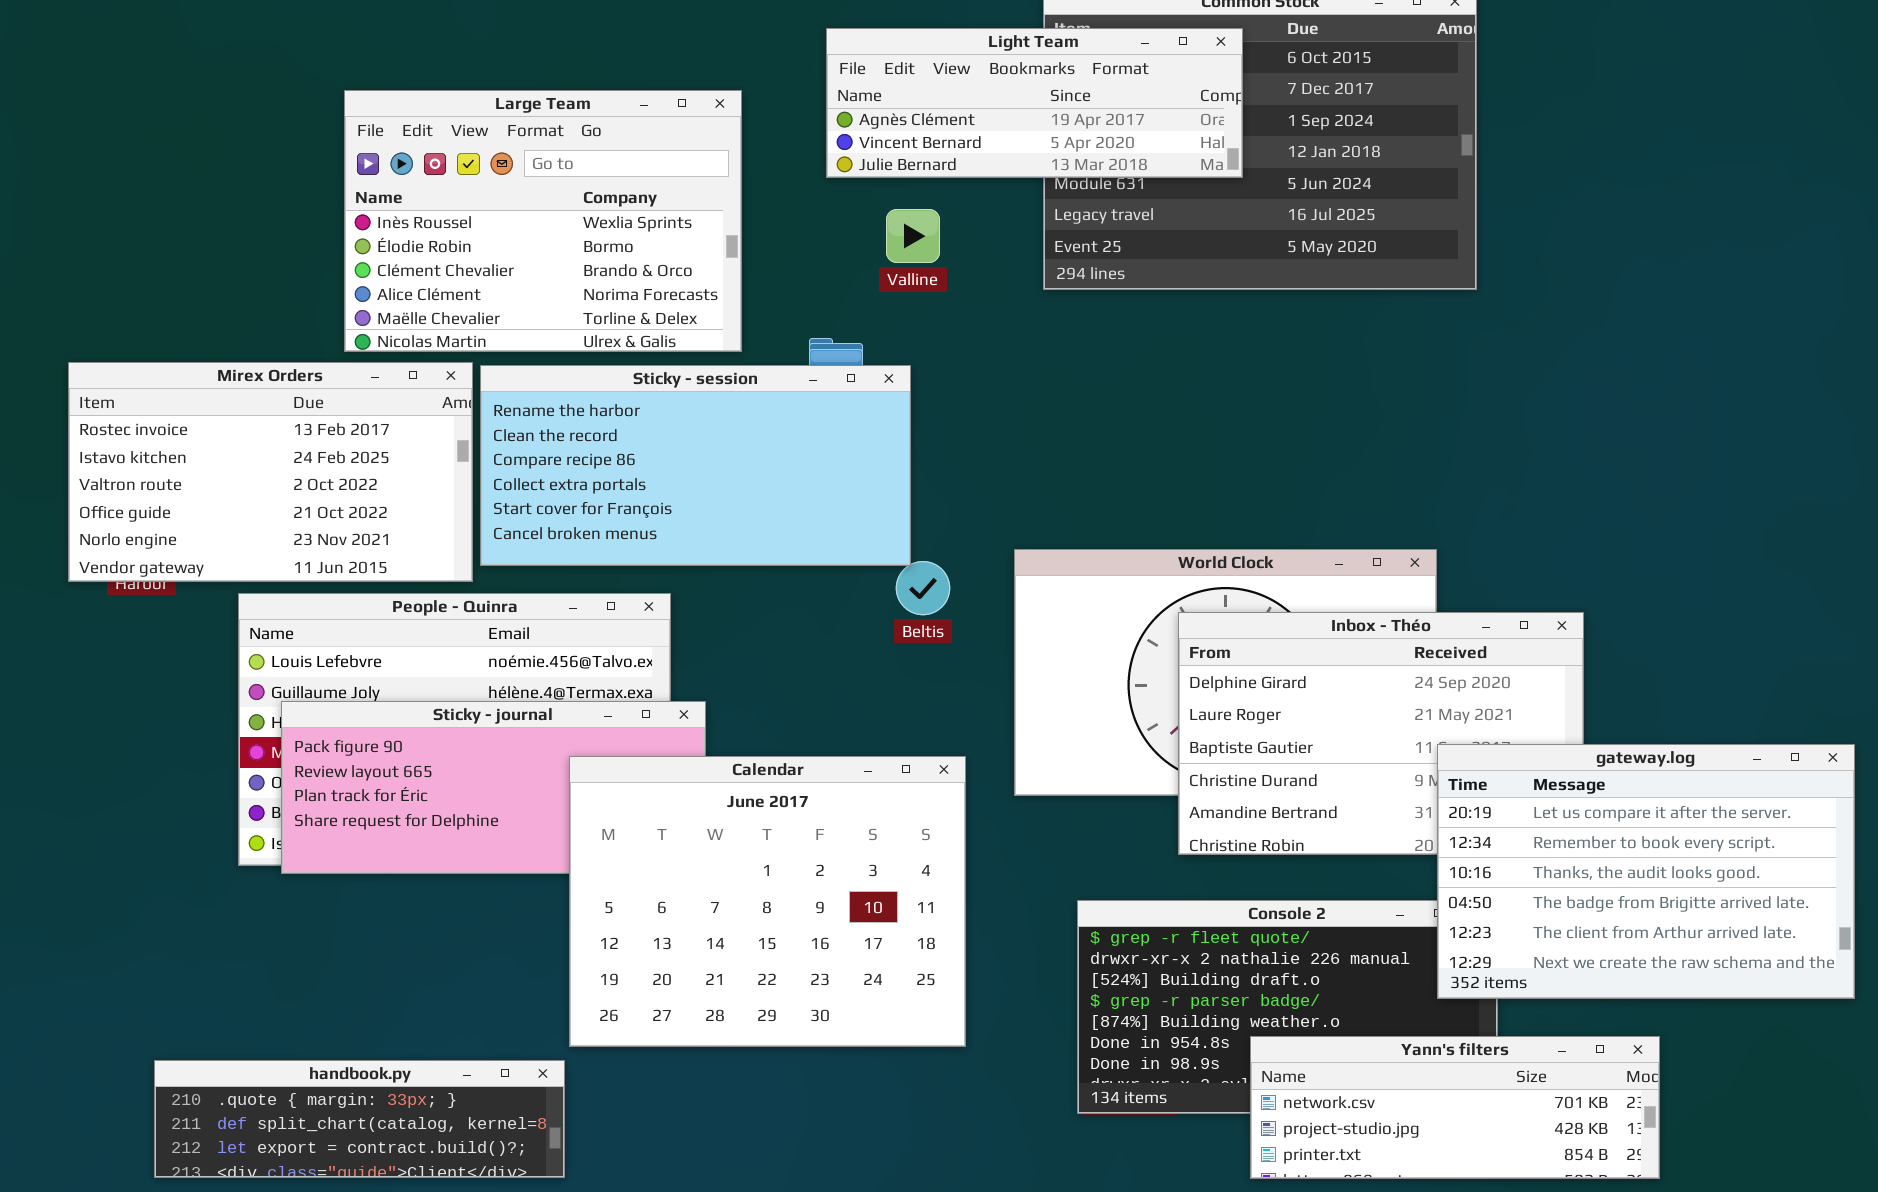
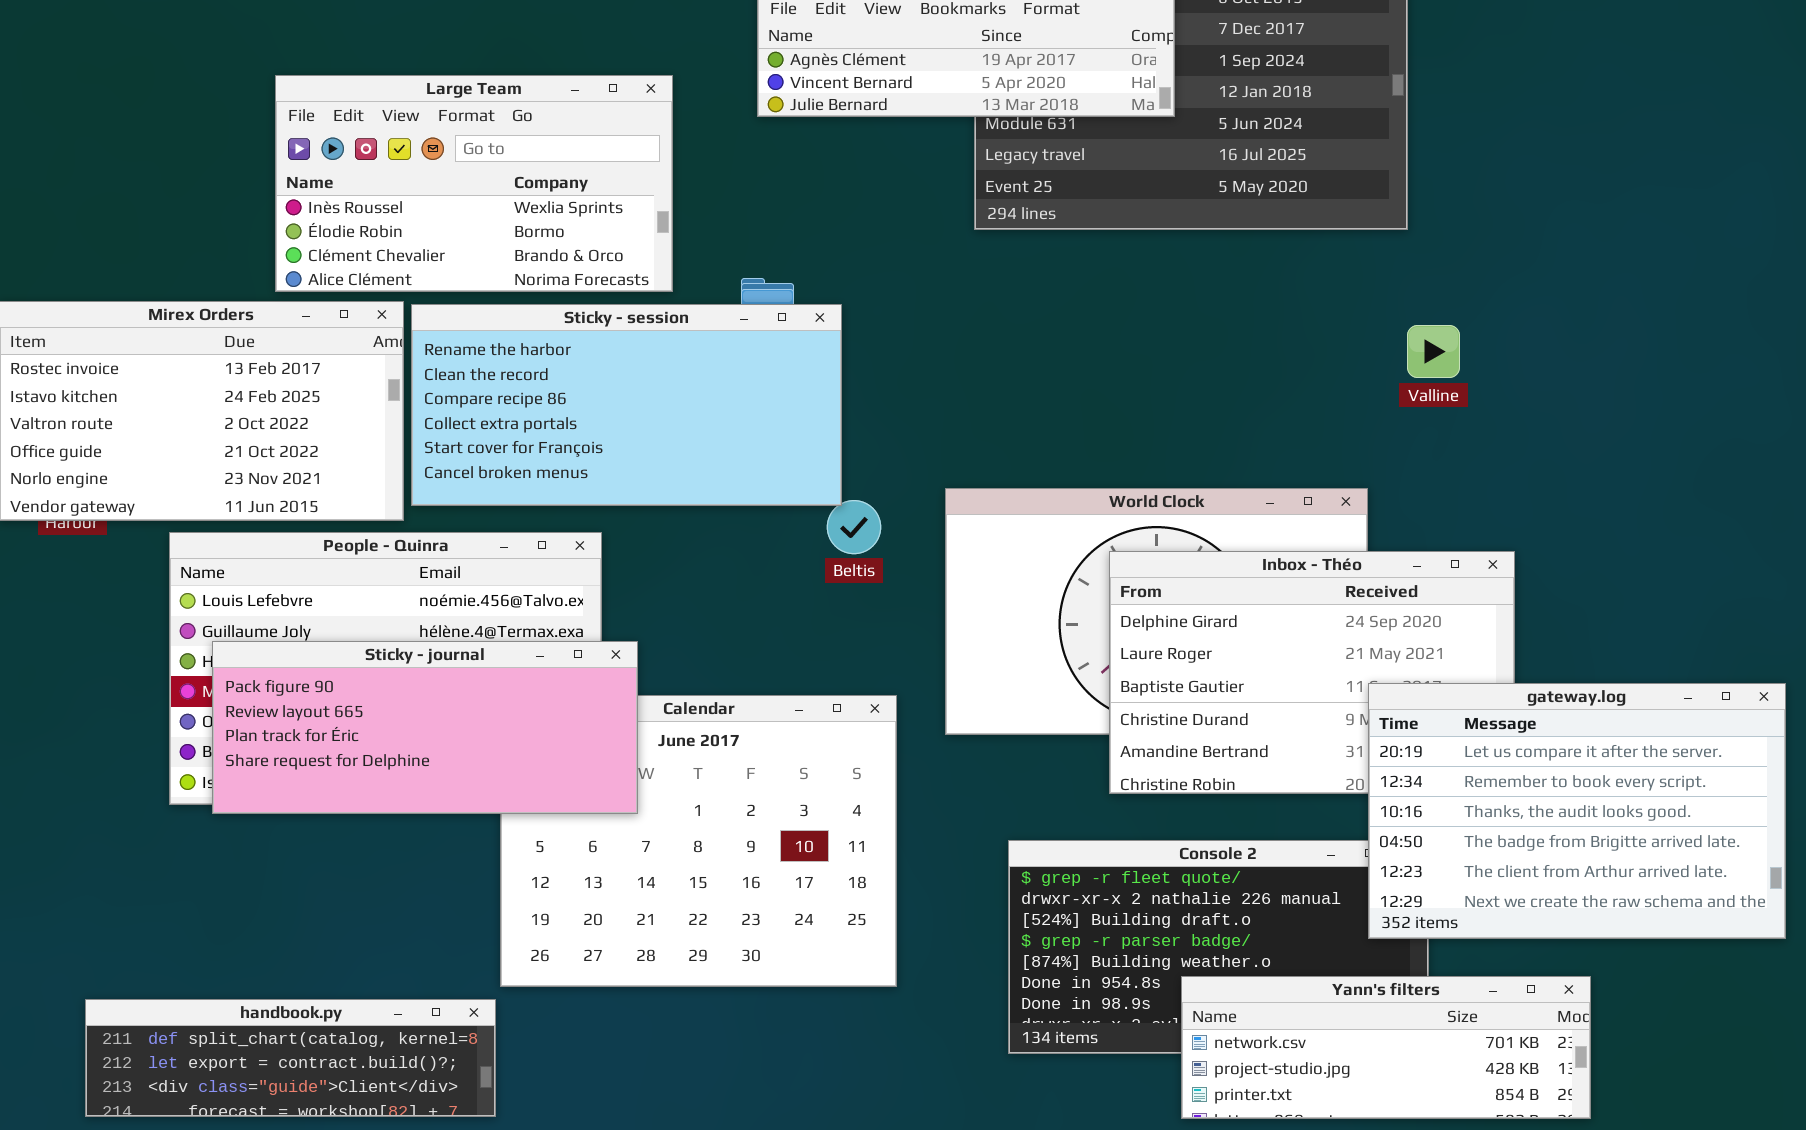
Large Team: [344,90,742,352] -> [275,75,673,292], resized
Valline: [886,209,940,263] -> [1407,325,1460,378], moved
Sticky - journal: [281,701,706,874] -> [212,641,638,814], raised
handbook.py: [154,1060,565,1178] -> [85,999,496,1117], scrolled down 1 row

